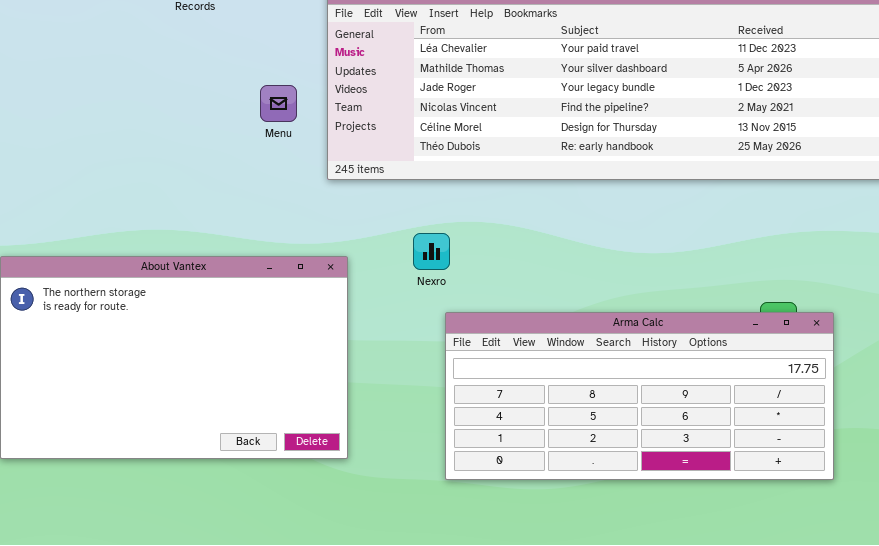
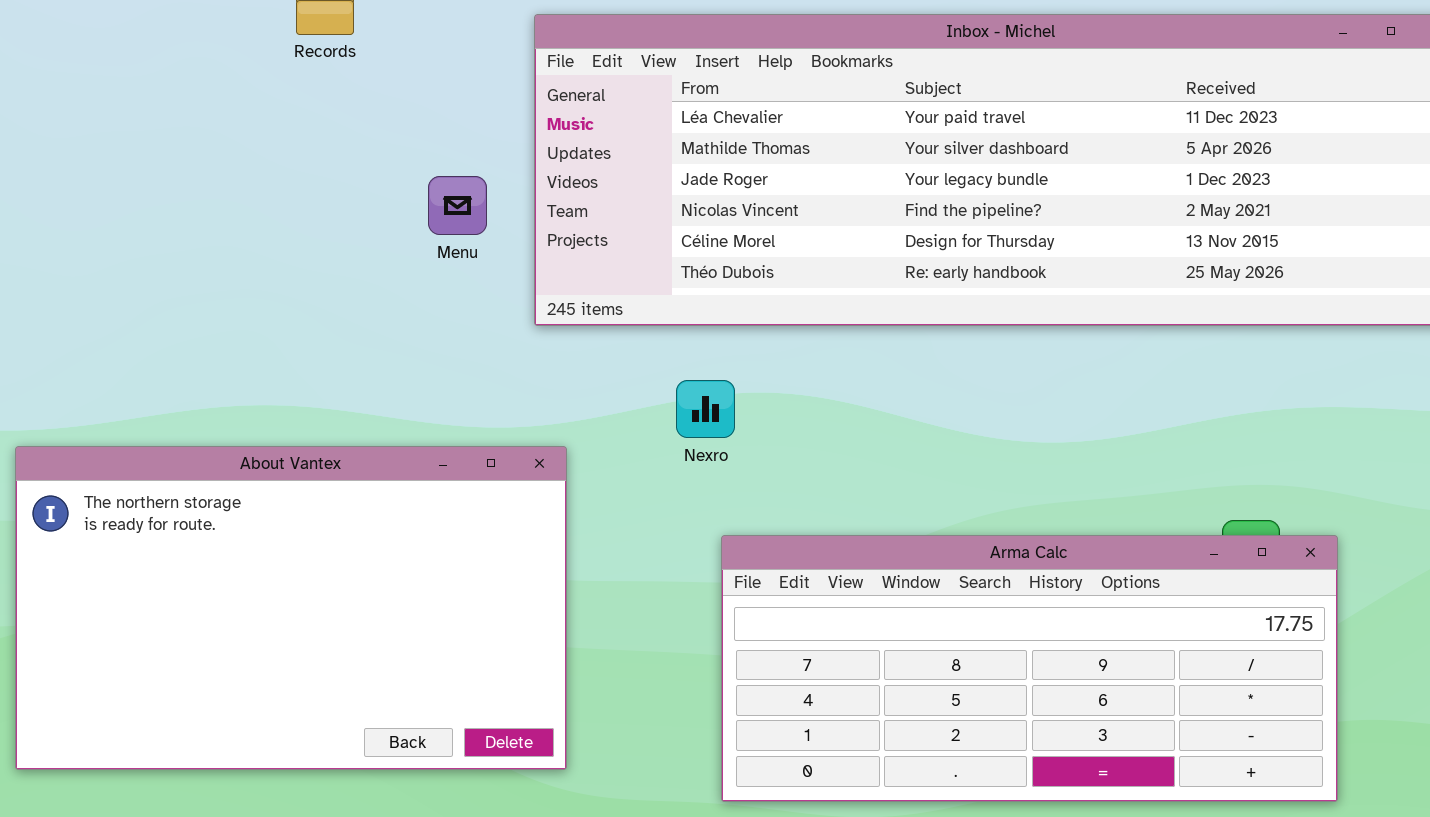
Nexro: [413,233,450,270] -> [676,380,735,438], moved

